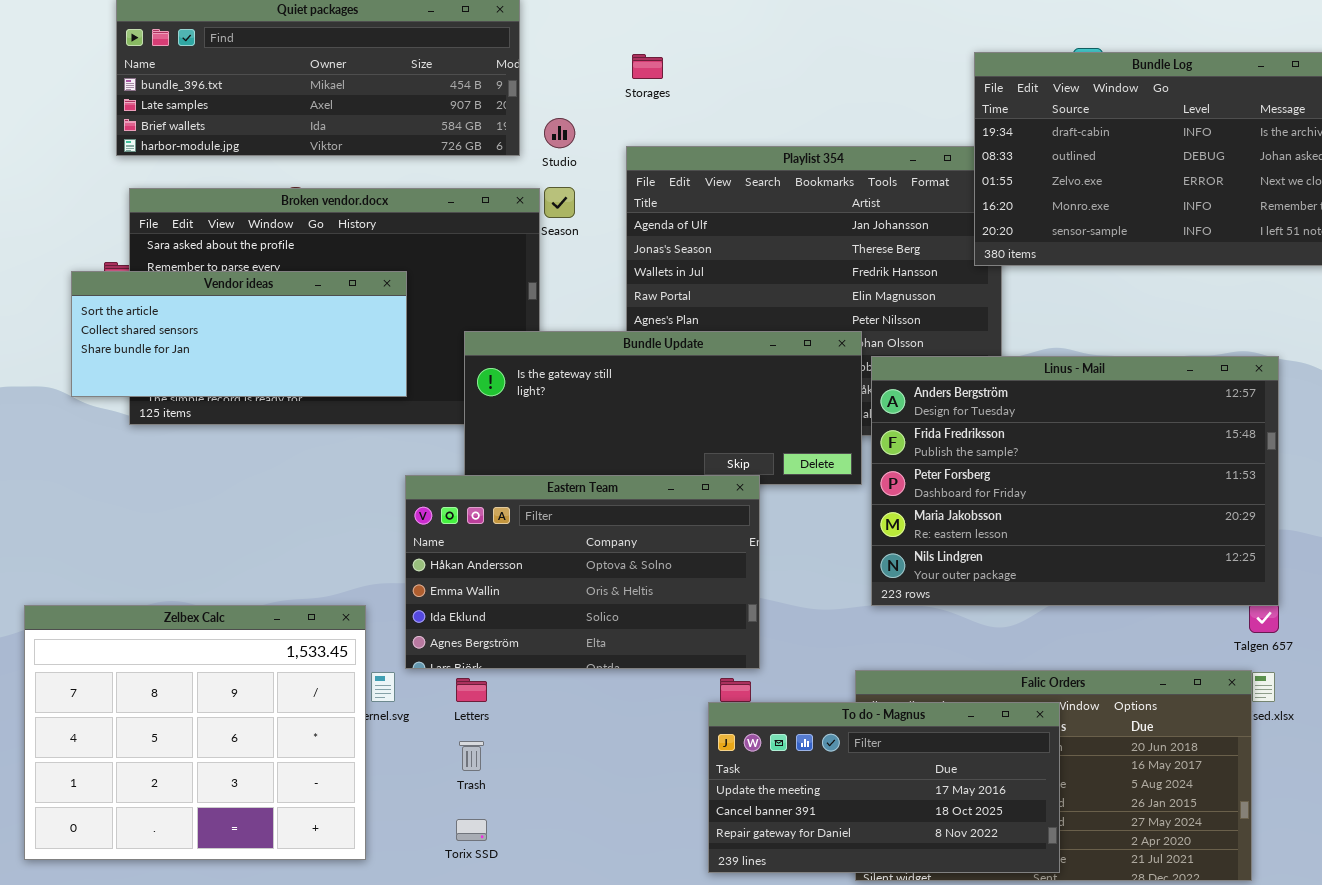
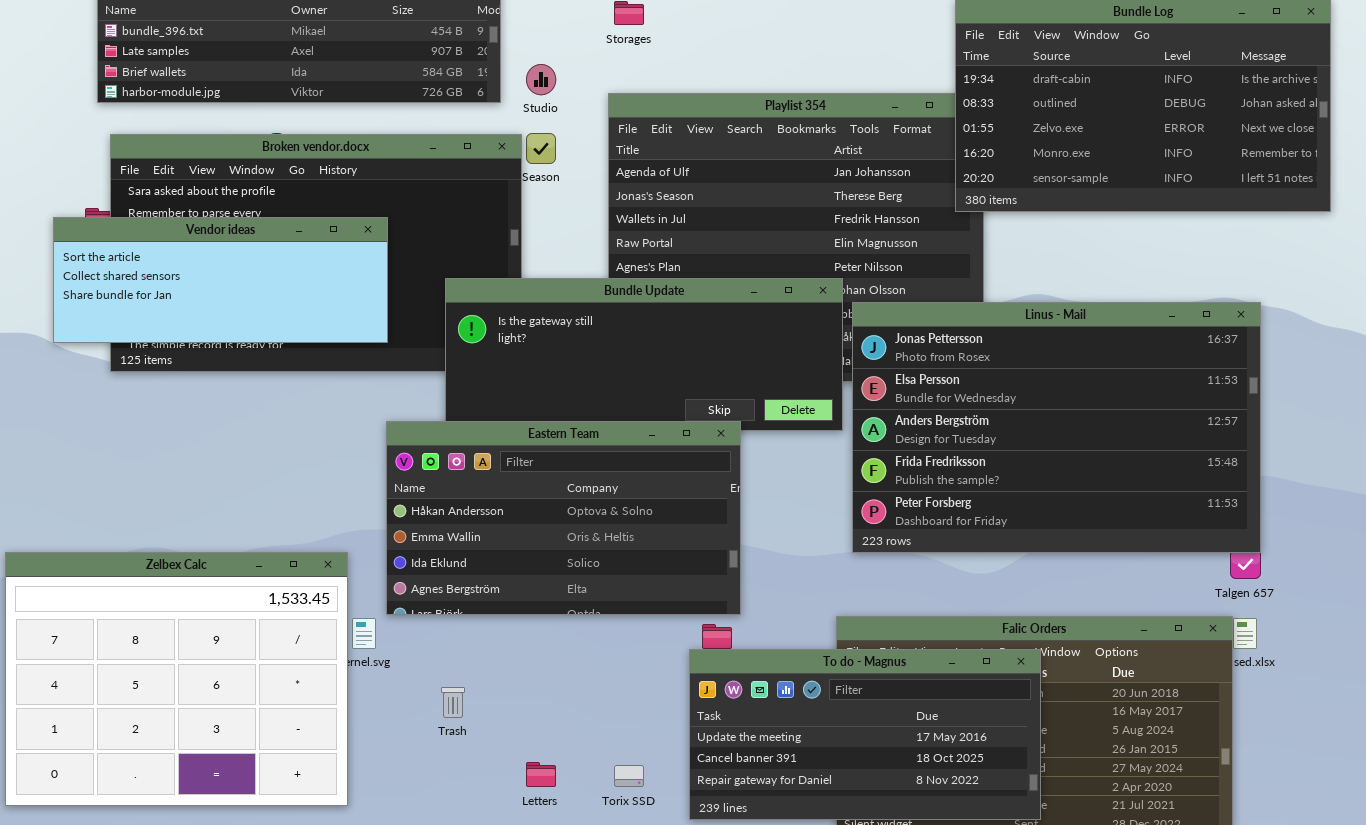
Linus - Mail: [871,356,1279,606] -> [852,302,1261,553], scrolled up 2 rows
Letters: [456,678,487,702] -> [526,762,556,787], moved
Torix SSD: [456,819,487,841] -> [614,765,644,787], moved

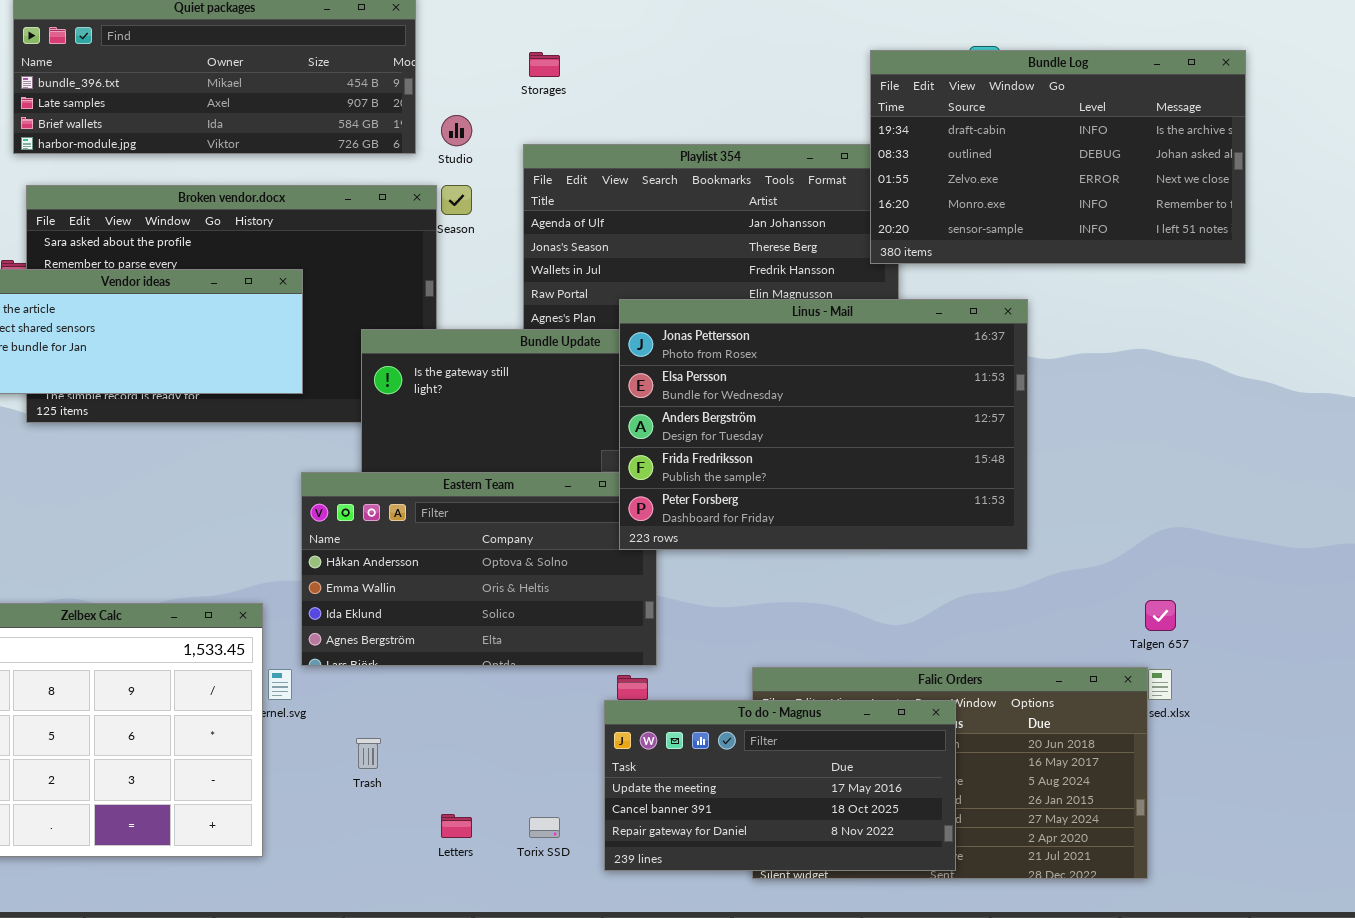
Linus - Mail: [852,302,1261,553] -> [619,299,1028,550], moved

